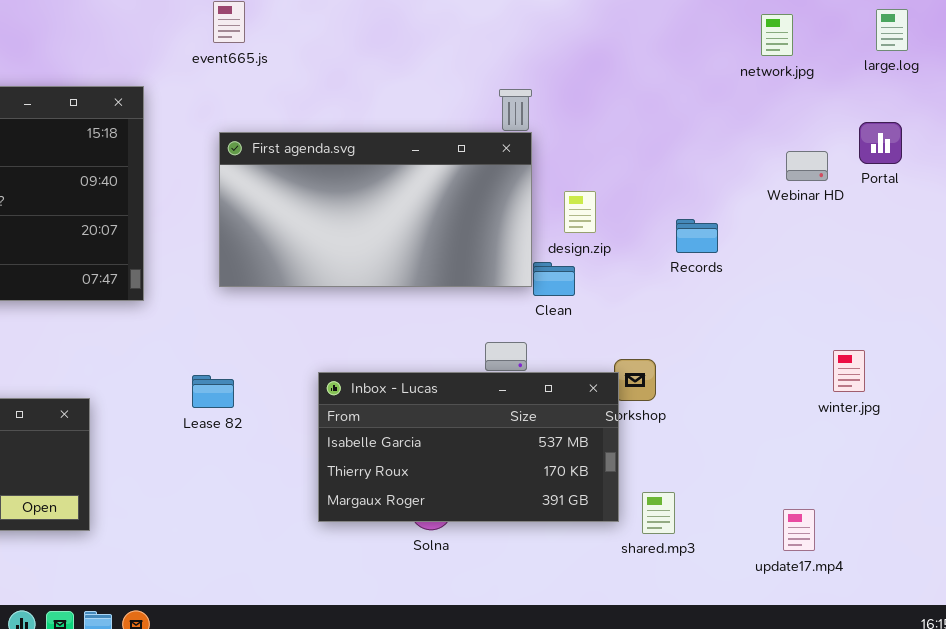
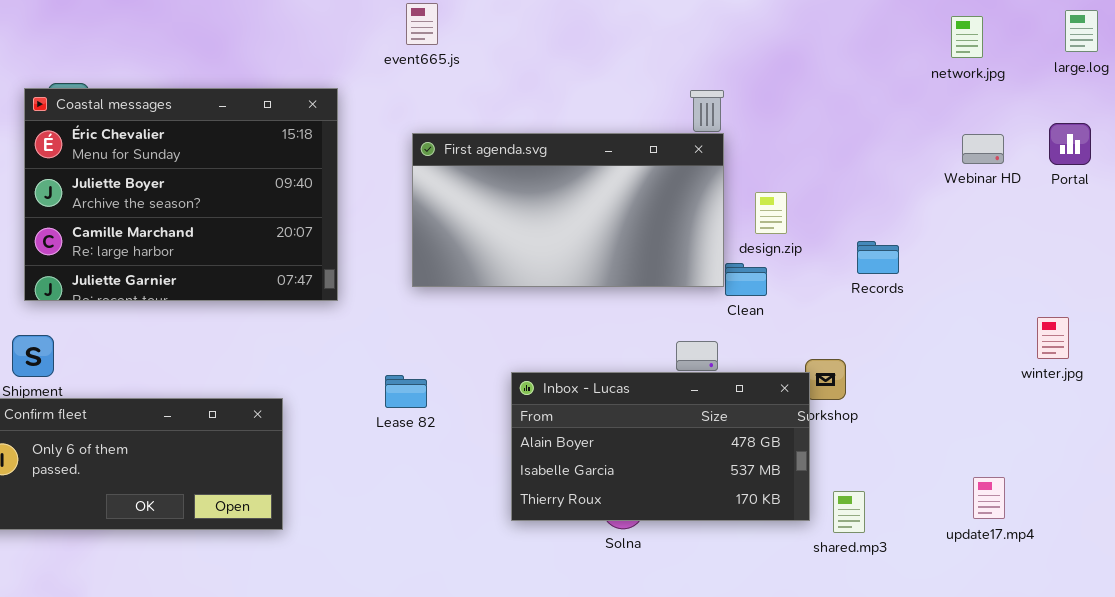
Webinar HD: [786,151,828,181] -> [962,134,1004,164], moved
Records: [676,219,718,253] -> [857,241,899,274], moved
winter.jpg: [833,350,865,392] -> [1037,317,1069,359], moved
Inbox - Lucas: [318,372,619,522] -> [511,372,810,521], scrolled up 1 row
update17.mp4: [783,509,815,551] -> [973,477,1005,519], moved

